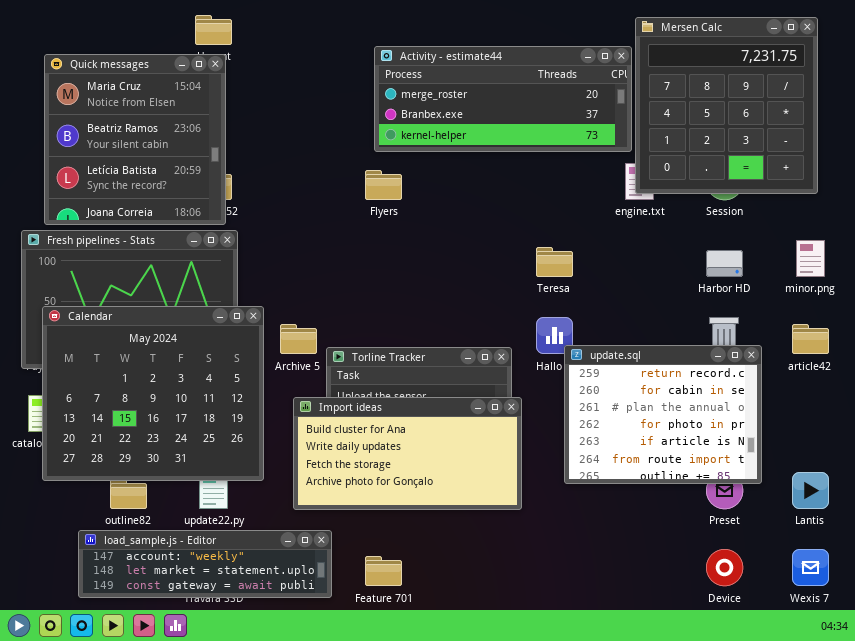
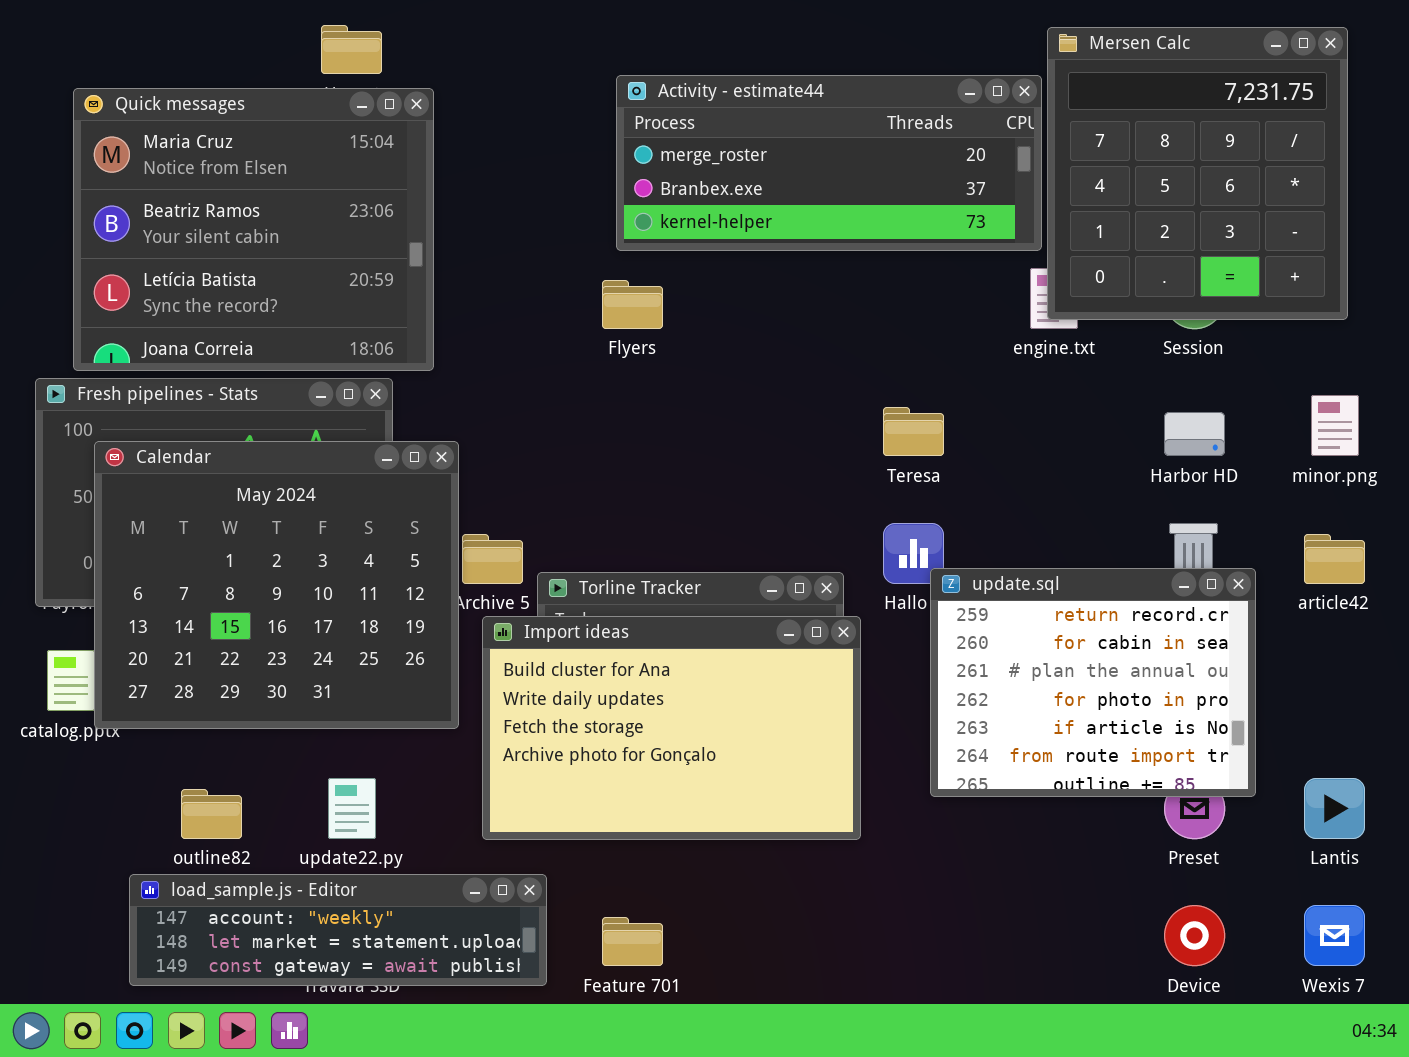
Quick messages: [44,54,226,225] -> [73,88,434,371], resized
Calendar: [42,306,264,481] -> [94,441,459,729], moved
Import ideas: [293,397,522,510] -> [482,616,861,840], resized

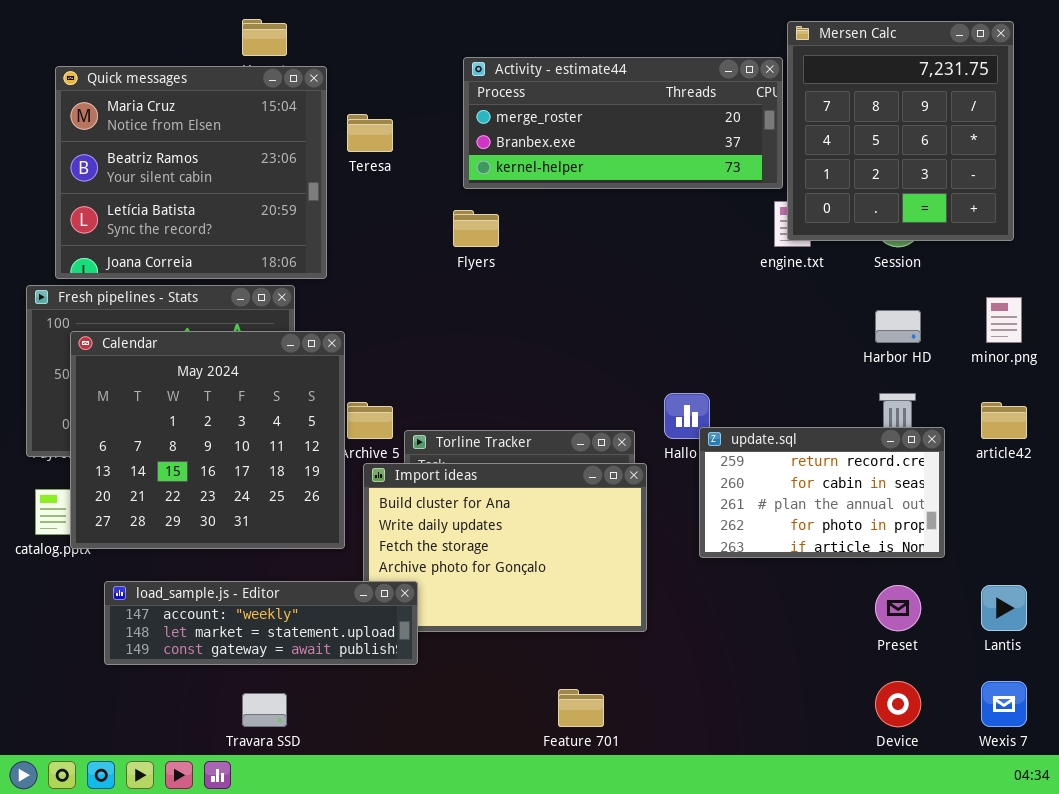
Teresa: [883,407,944,456] -> [347,114,393,152], moved
update.sql: [930,568,1256,797] -> [699,427,945,558], resized
load_sample.js - Editor: [129,874,547,986] -> [104,581,418,665], moved
Feature 701: [602,917,663,966] -> [558,689,604,727], moved

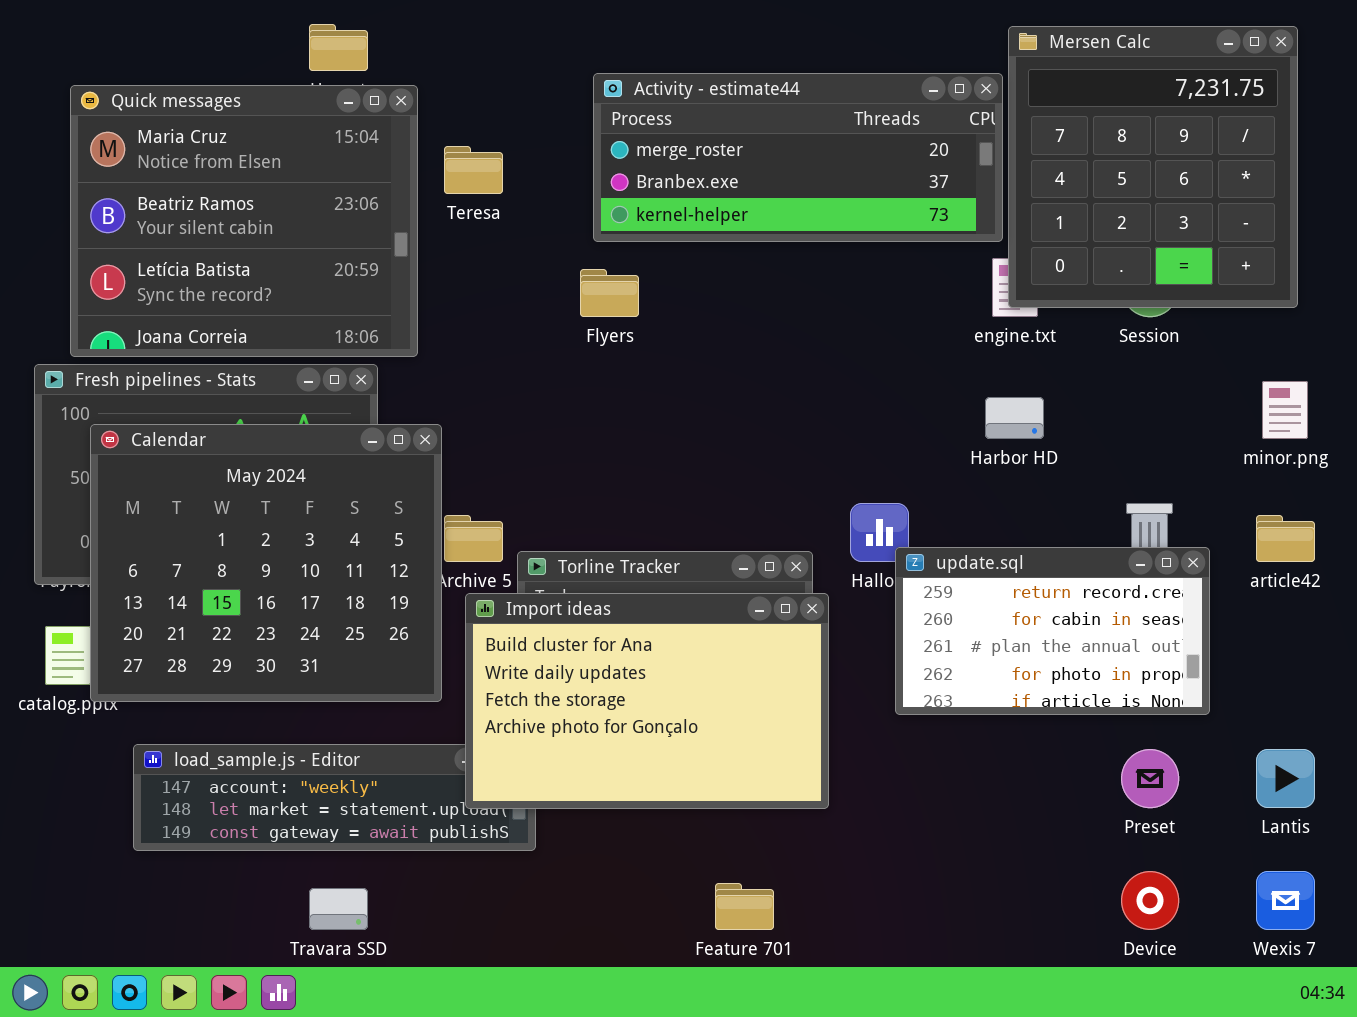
Harbor HD: [875,310,921,343] -> [985,397,1044,439], moved
Import ideas: [363,463,647,632] -> [465,593,829,809], raised

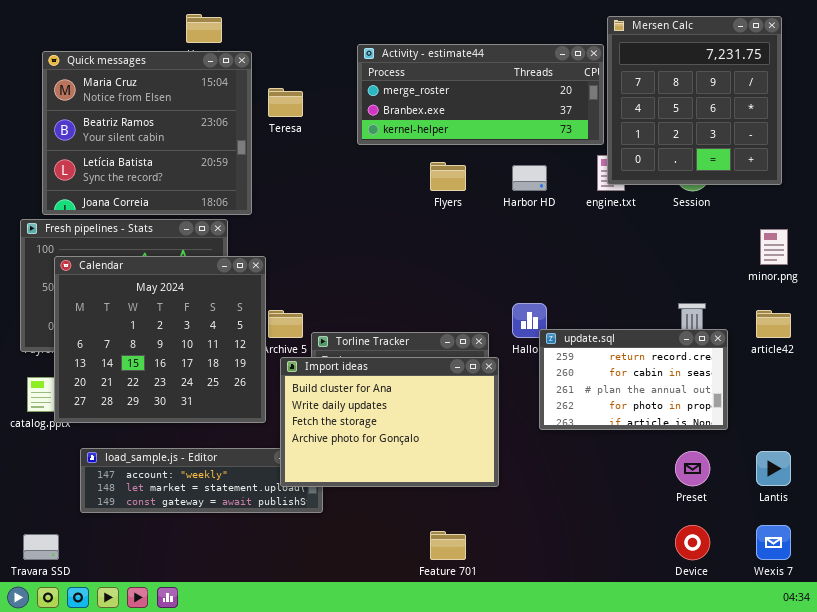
Flyers: [580,269,639,317] -> [430,162,466,191], moved
Harbor HD: [985,397,1044,439] -> [512,165,547,191], moved
Travara SSD: [309,888,368,930] -> [23,534,59,560], moved

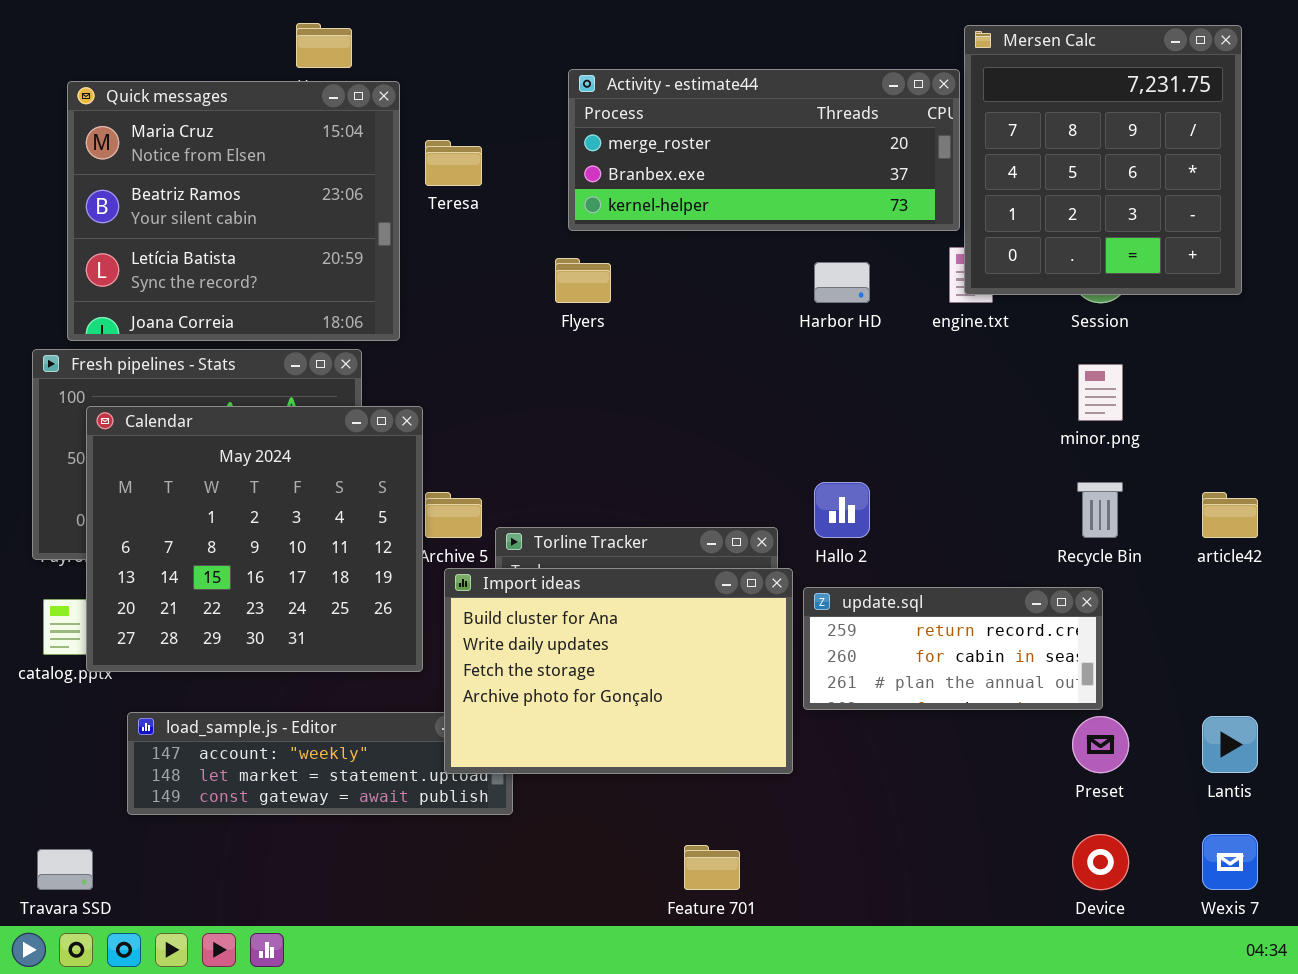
Flyers: [430,162,466,191] -> [555,258,611,303], moved
minor.png: [760,229,788,265] -> [1078,364,1123,421], moved
update.sql: [539,329,728,430] -> [803,587,1103,710], moved, resized

